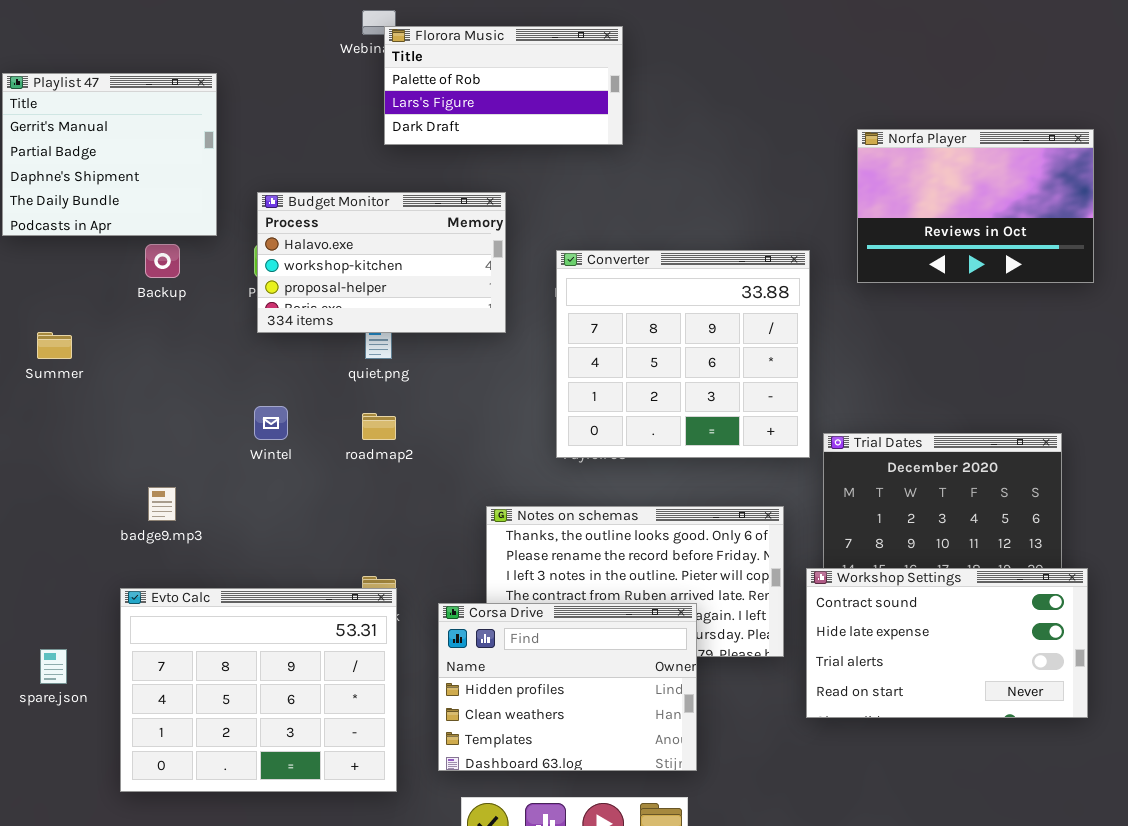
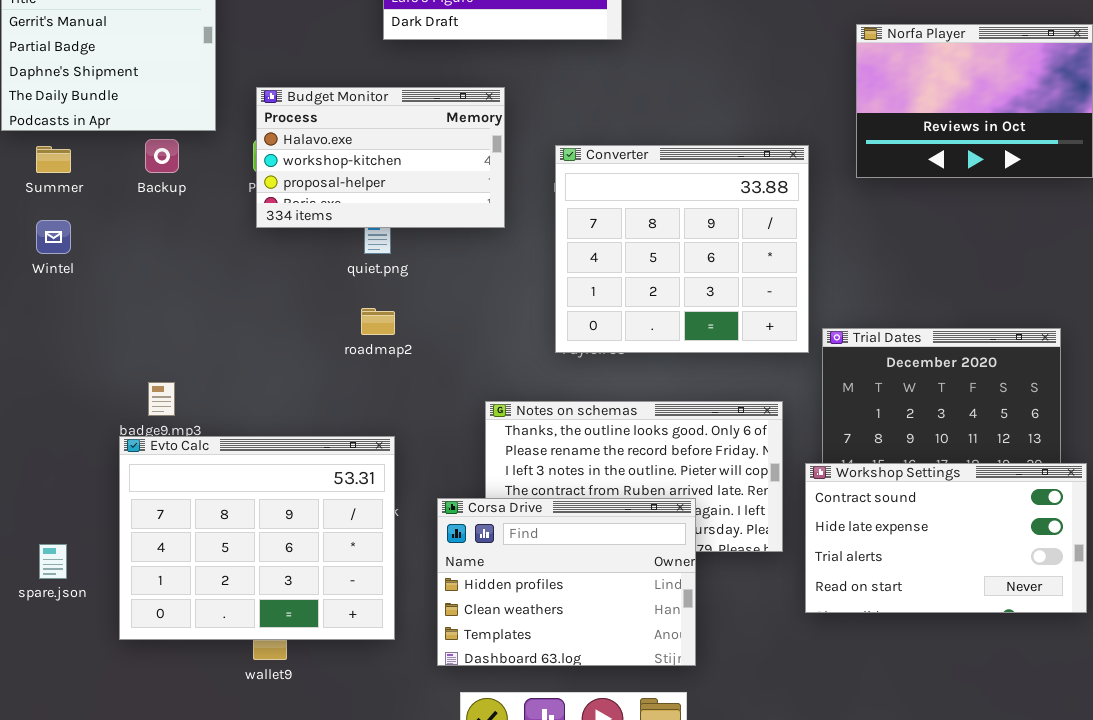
Summer: [37,332,72,359] -> [36,146,71,173], moved
Wintel: [254,406,288,440] -> [36,220,71,254], moved
Evto Calc: [120,588,397,792] -> [119,436,395,640], moved

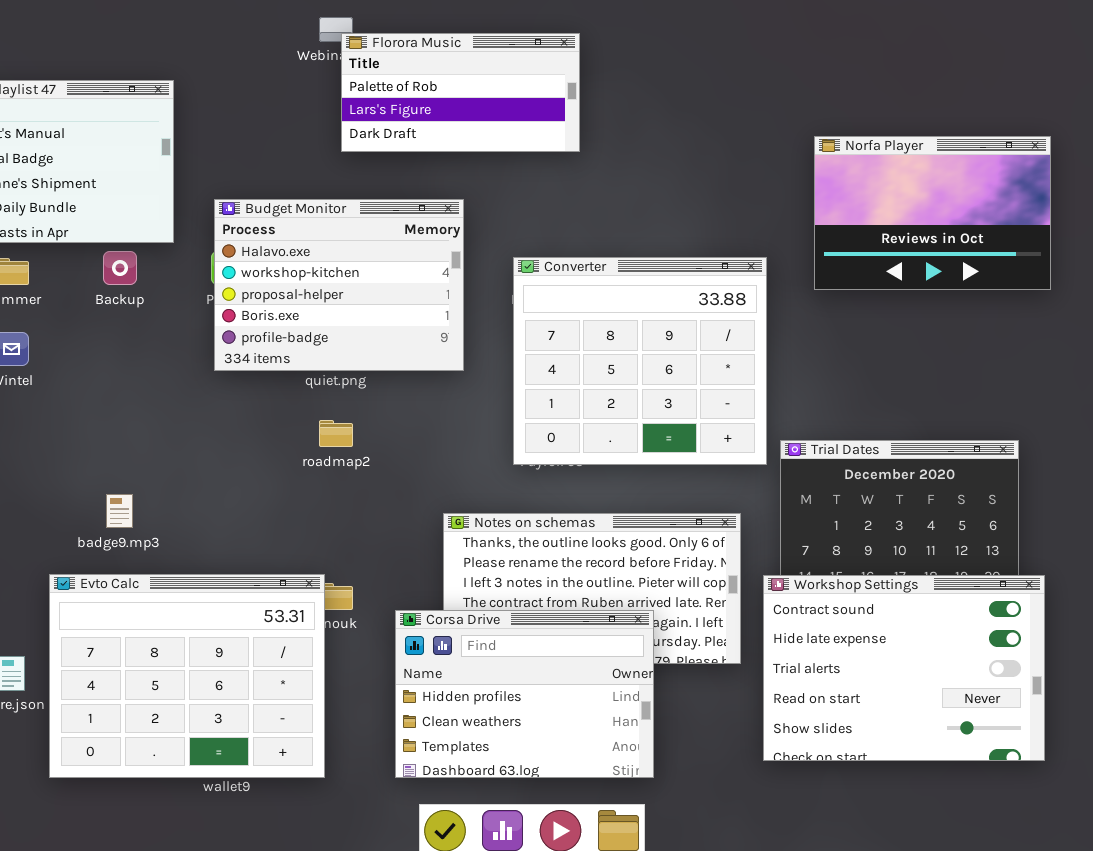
Budget Monitor: [256,87,505,228] -> [214,199,464,371], resized
Evto Calc: [119,436,395,640] -> [49,574,325,778], moved
Workshop Settings: [805,463,1087,613] -> [763,575,1045,761], resized

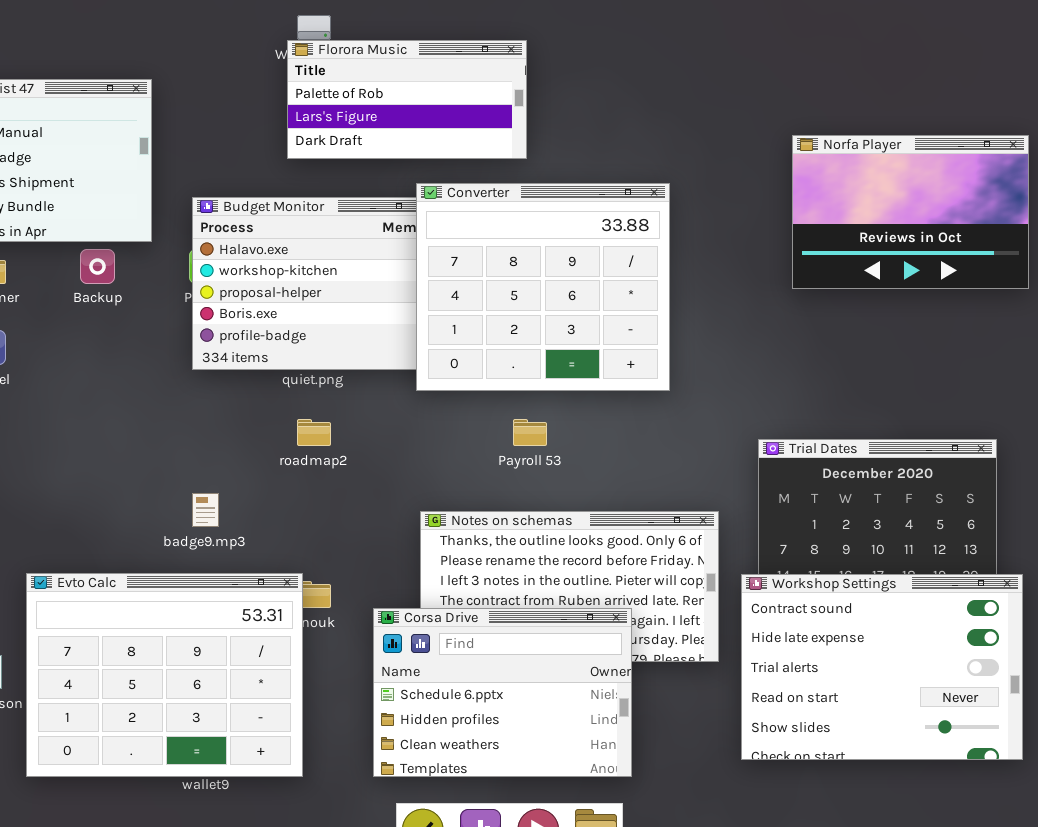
Florora Music: [341,33,580,152] -> [287,40,527,159], moved
Converter: [513,257,767,465] -> [416,183,670,391], moved
badge9.mp3: [106,494,133,528] -> [192,493,219,527], moved
Corsa Drive: [395,610,654,778] -> [373,608,632,777], scrolled up 1 row

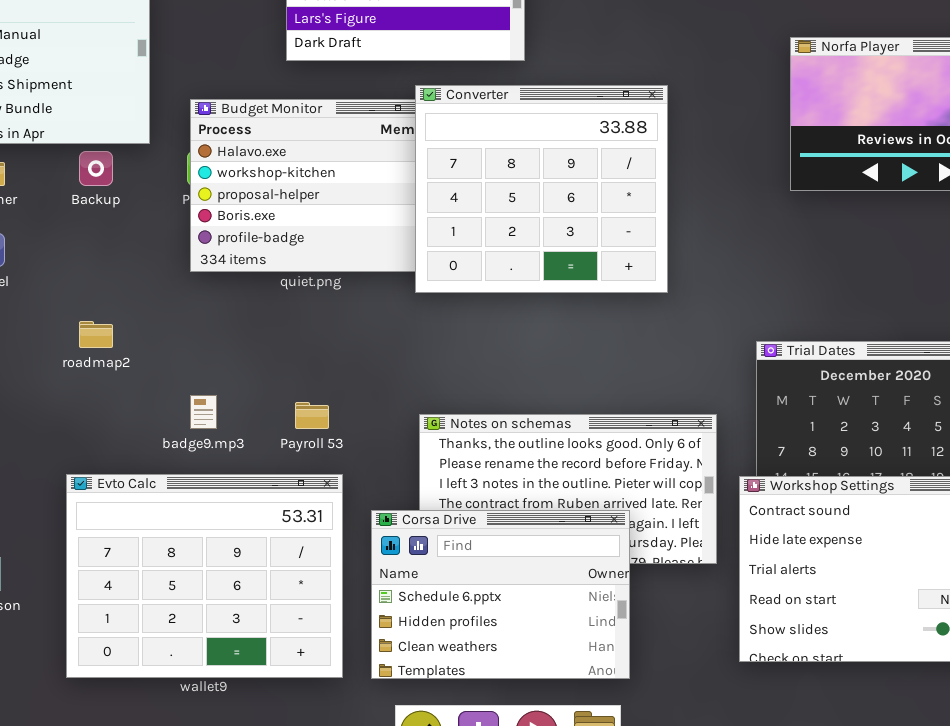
roadmap2: [297,419,331,446] -> [79,321,113,348], moved
Payroll 53: [513,419,547,446] -> [295,402,329,429], moved
Evto Calc: [26,573,303,777] -> [66,474,343,678], moved

